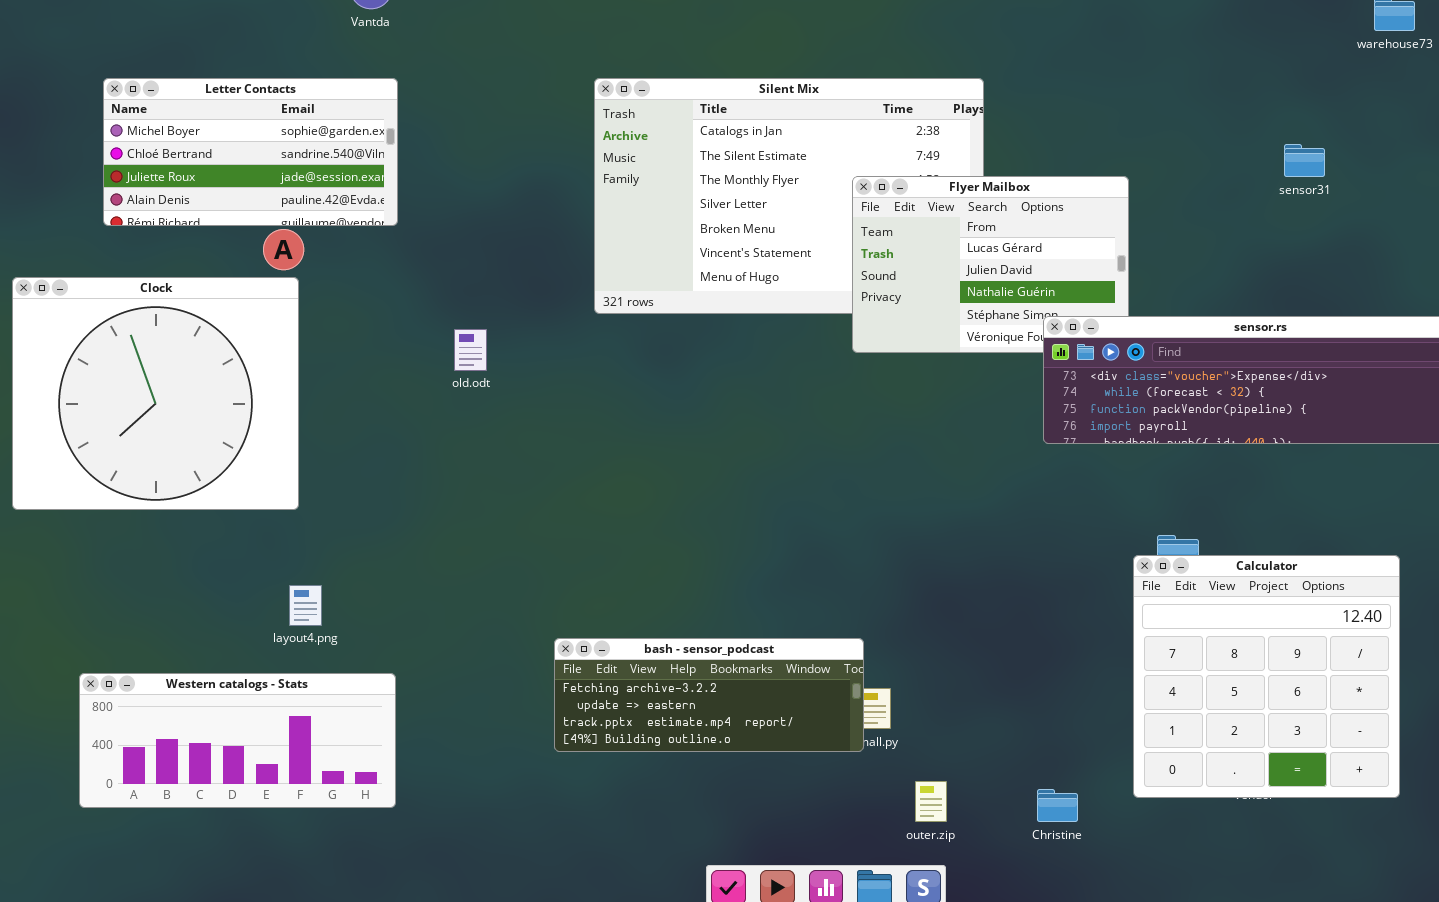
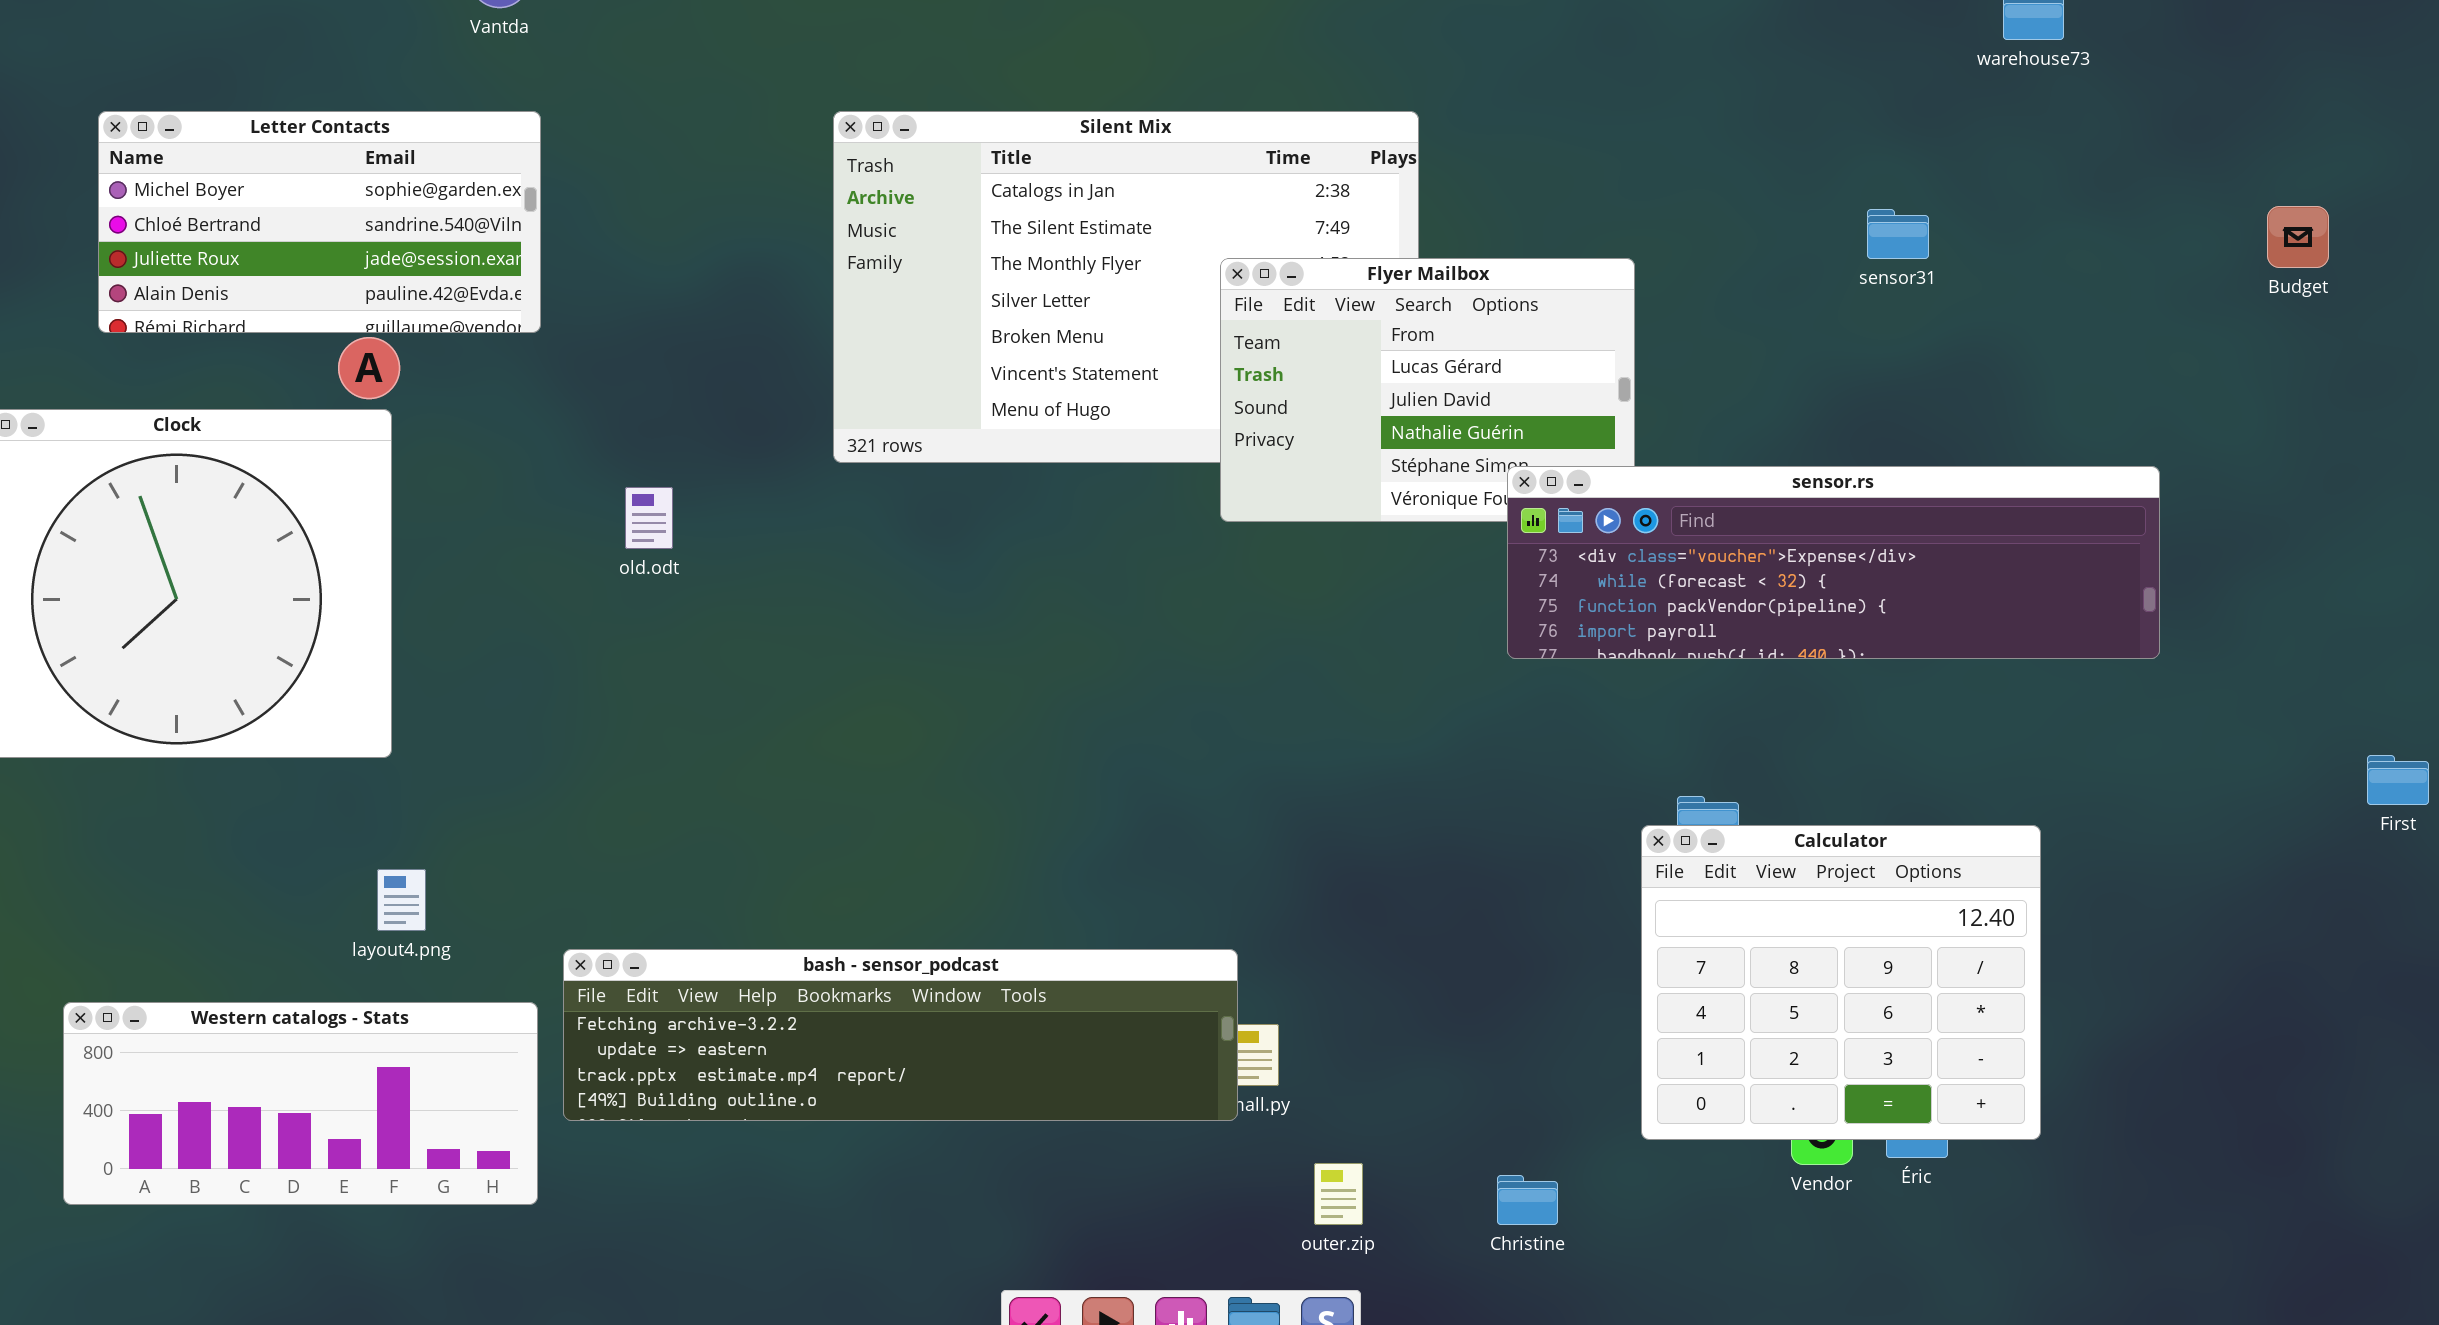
Calculator: [1133,555,1400,798] -> [1641,825,2041,1140], resized
bash - sensor_podcast: [554,638,864,752] -> [563,949,1238,1121], resized

